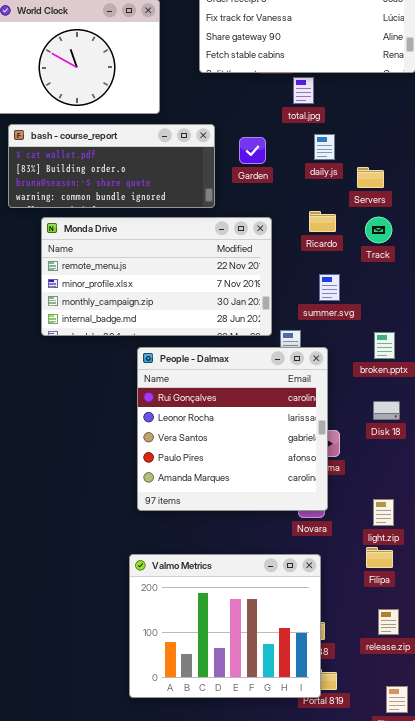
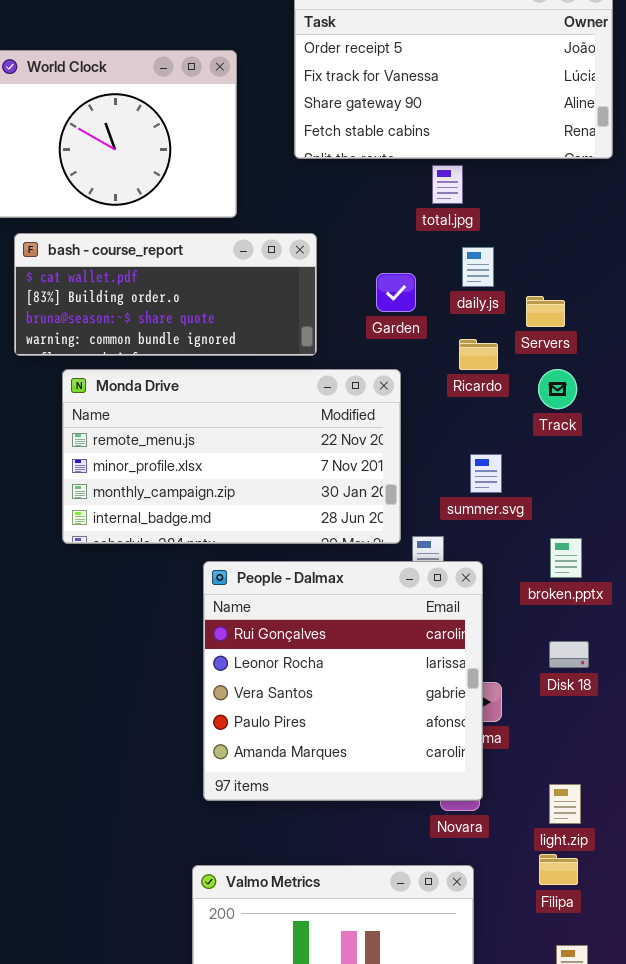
Garden: [239,137,266,164] -> [376,273,416,312], moved
Ricardo: [309,211,336,232] -> [459,339,498,370], moved

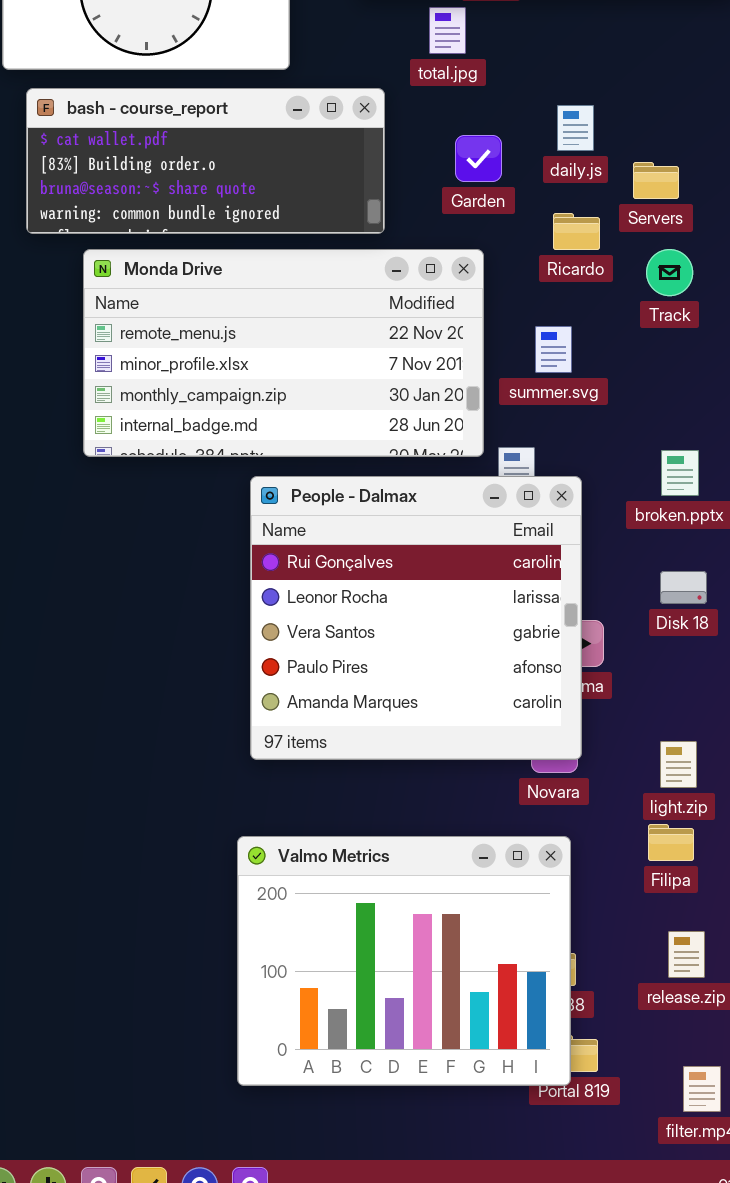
total.jpg: [432,165,463,204] -> [429,7,466,54], moved
summer.svg: [470,454,502,493] -> [535,326,572,373], moved

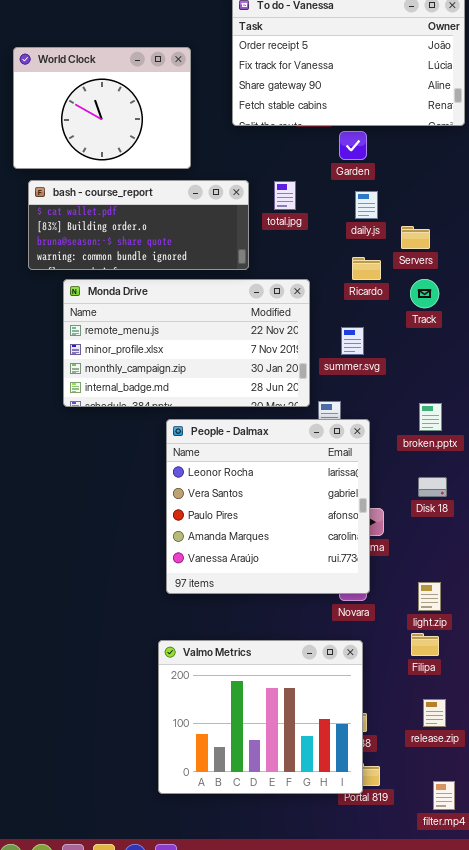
total.jpg: [429,7,466,54] -> [274,181,296,210], moved
Garden: [455,135,502,182] -> [339,131,367,160], moved
People - Dalmax: [250,476,582,760] -> [166,419,370,594], scrolled down 1 row

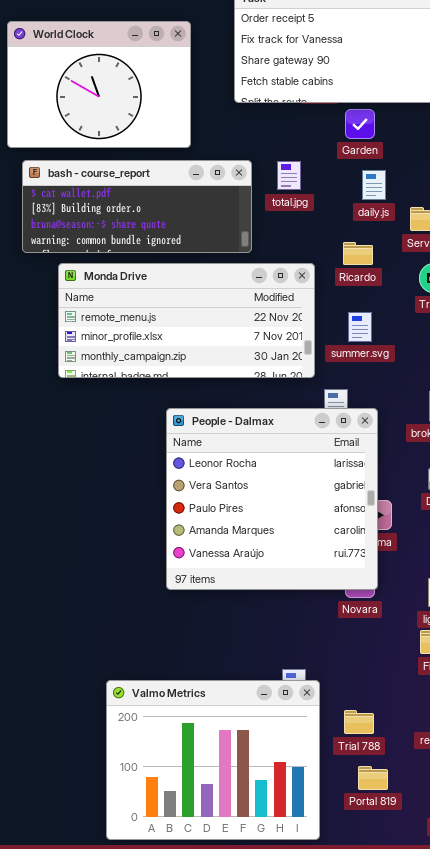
Ricardo: [352,257,381,280] -> [343,242,373,265], moved
Monda Drive: [63,279,310,407] -> [58,263,315,378], resized
Valmo Metrics: [158,640,363,794] -> [106,680,320,840], moved

